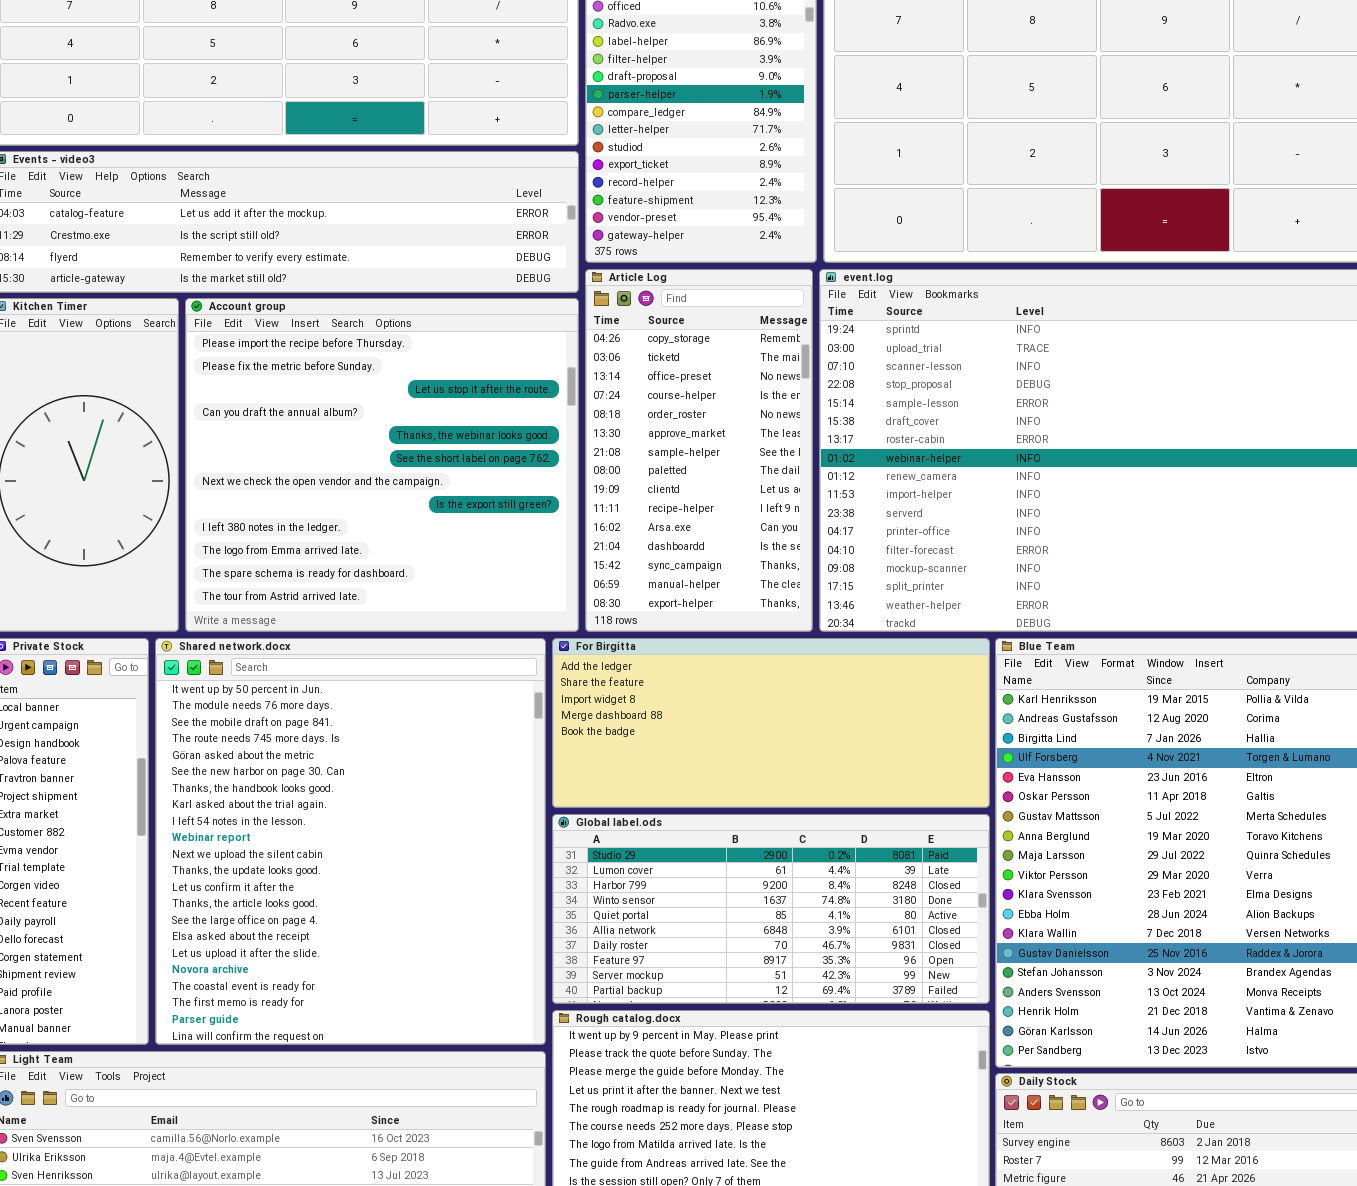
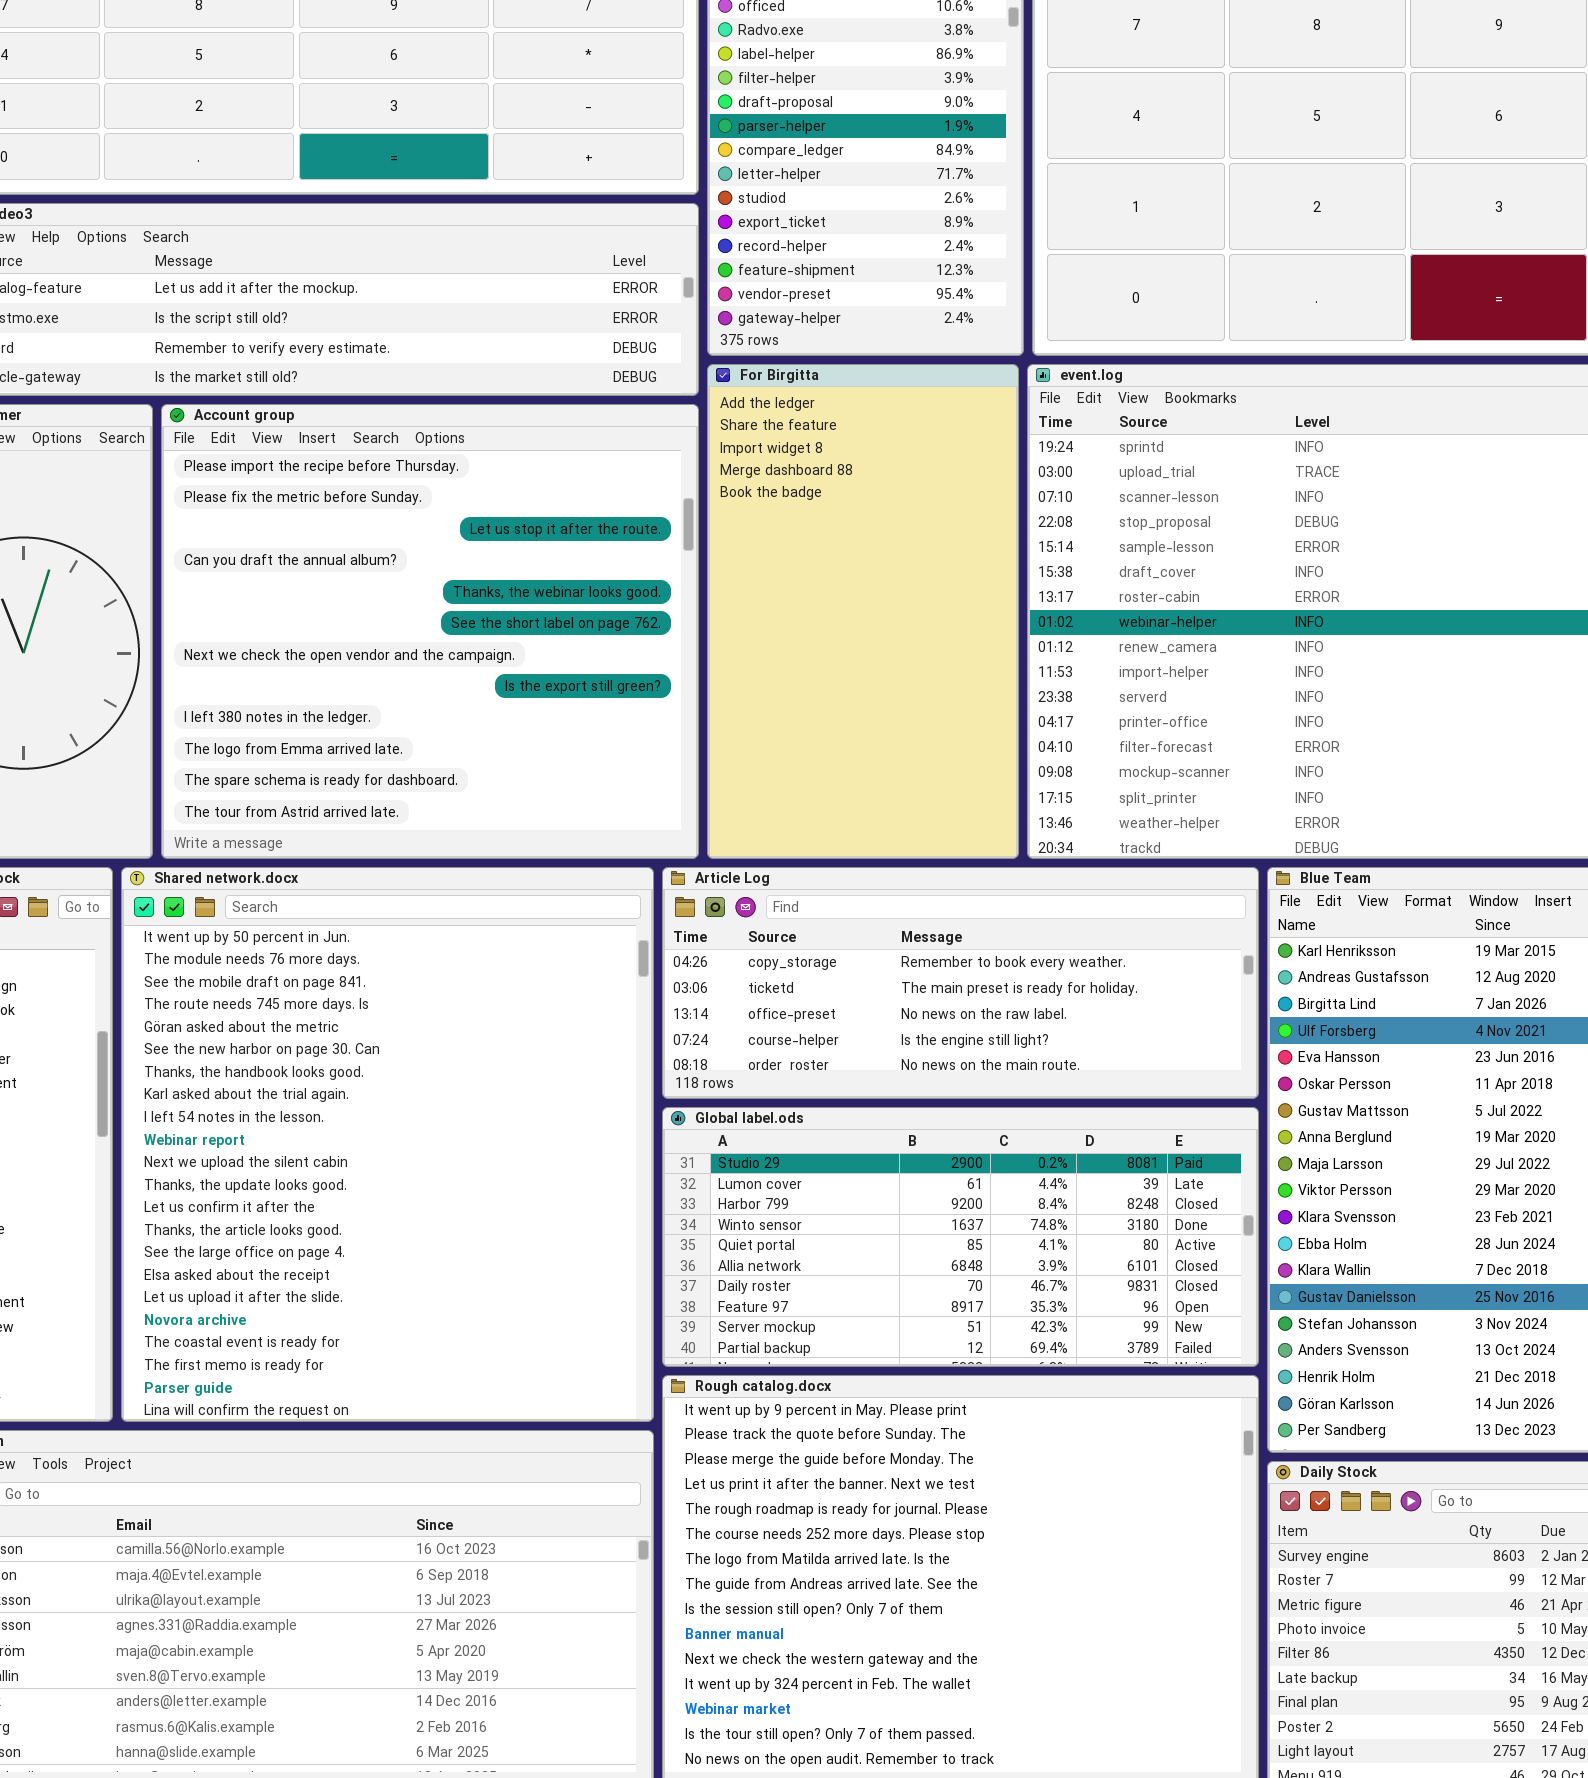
Article Log: [585,269,813,632] -> [662,867,1259,1099], moved, resized
For Birgitta: [552,638,990,808] -> [707,364,1019,859], moved, resized

